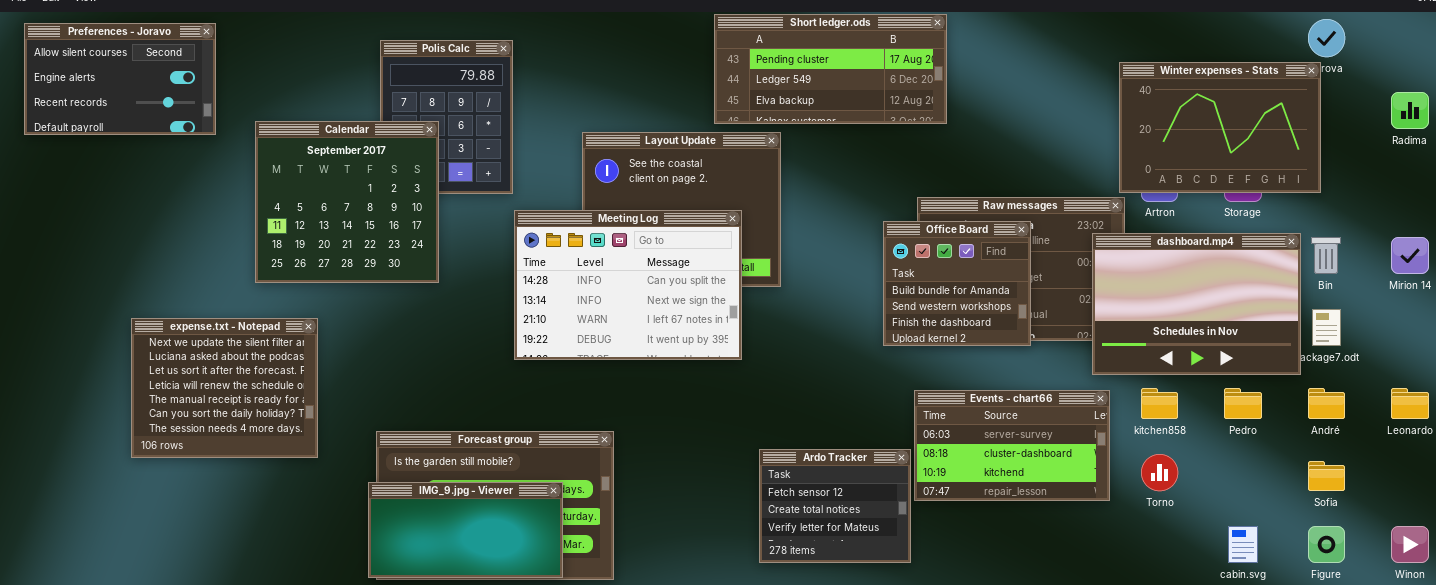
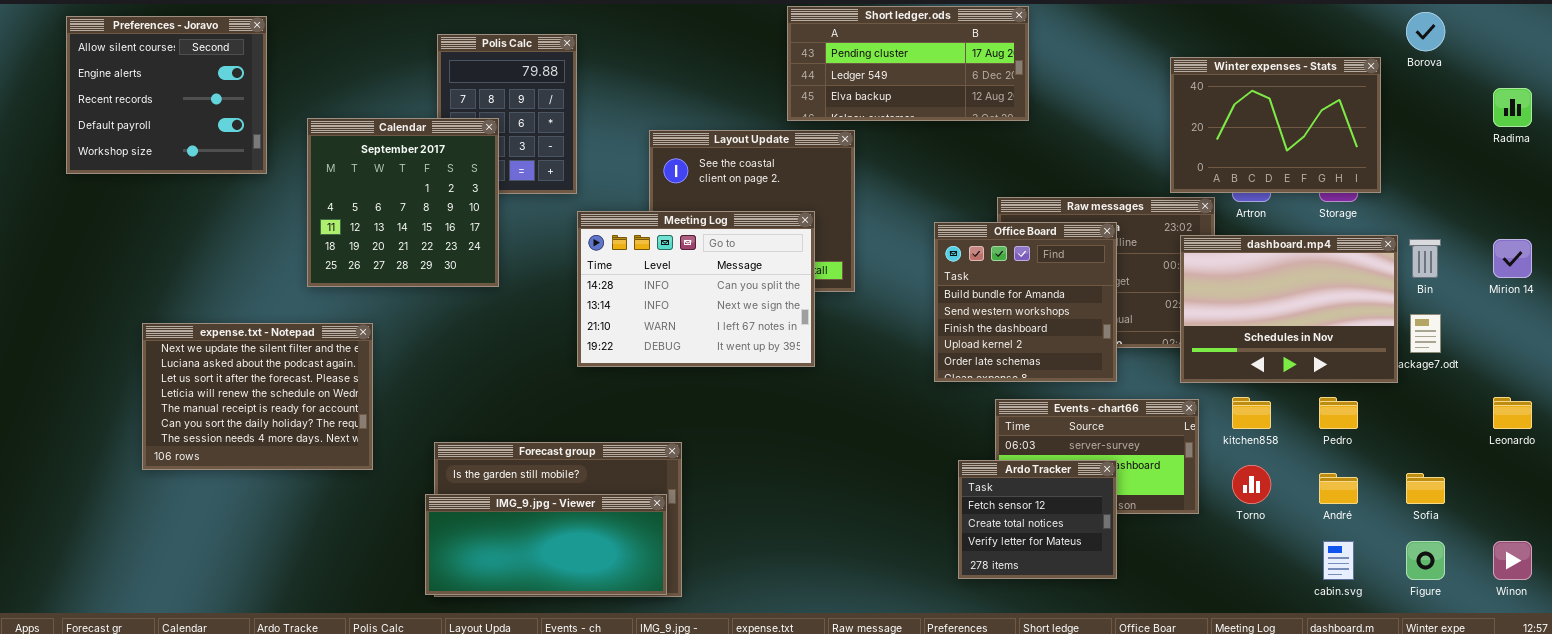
Preferences - Joravo: [24,23,216,135] -> [66,16,267,174], resized
Winter expenses - Stats: [1119,62,1321,193] -> [1170,57,1381,193], moved
Office Board: [883,221,1031,346] -> [934,222,1117,382], resized
expense.txt - Notepad: [131,318,318,458] -> [142,323,373,470], resized
André: [1308,388,1345,419] -> [1319,473,1358,504], moved
Ardo Tracker: [759,449,911,563] -> [958,460,1117,579], moved
IMG_9.jpg - Viewer: [368,482,563,578] -> [425,494,667,595], resized

